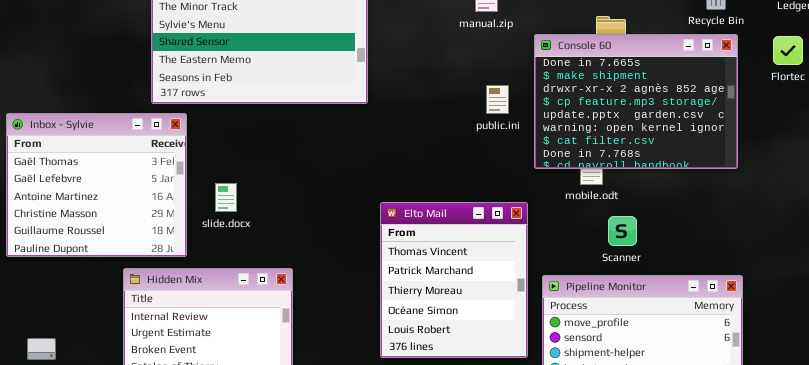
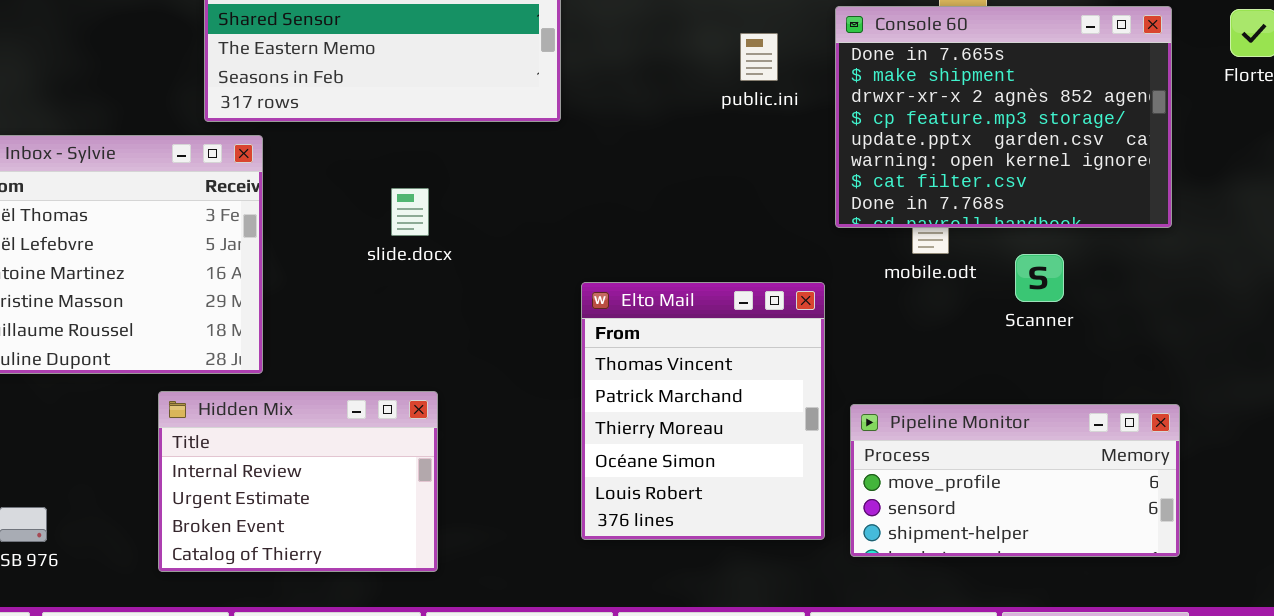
public.ini: [486,85,509,114] -> [740,33,778,81], moved
slide.docx: [215,183,237,212] -> [391,188,429,236], moved
Scanner: [608,216,637,246] -> [1015,254,1064,302], moved

